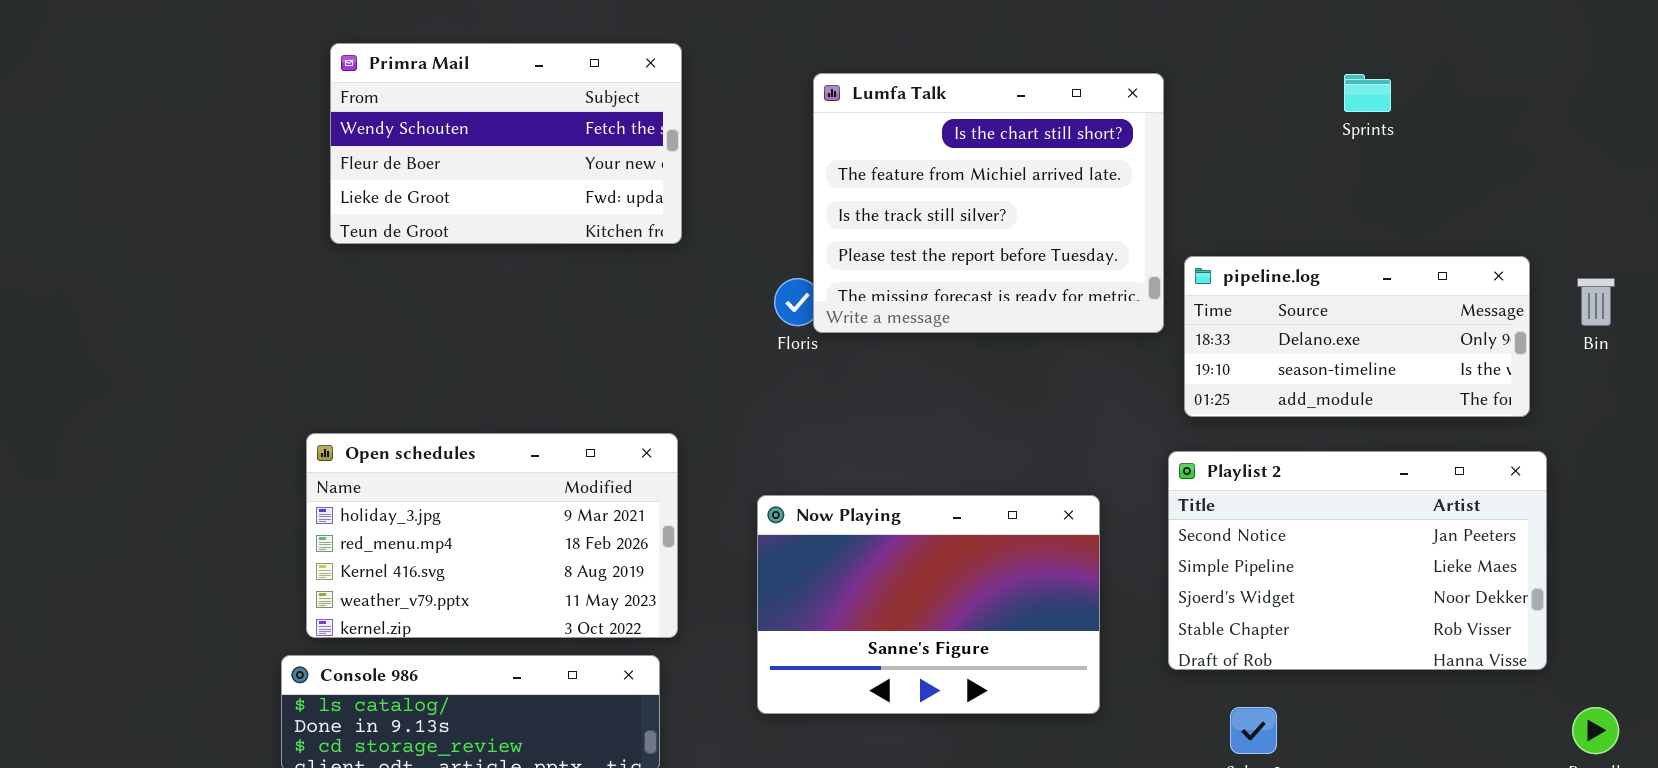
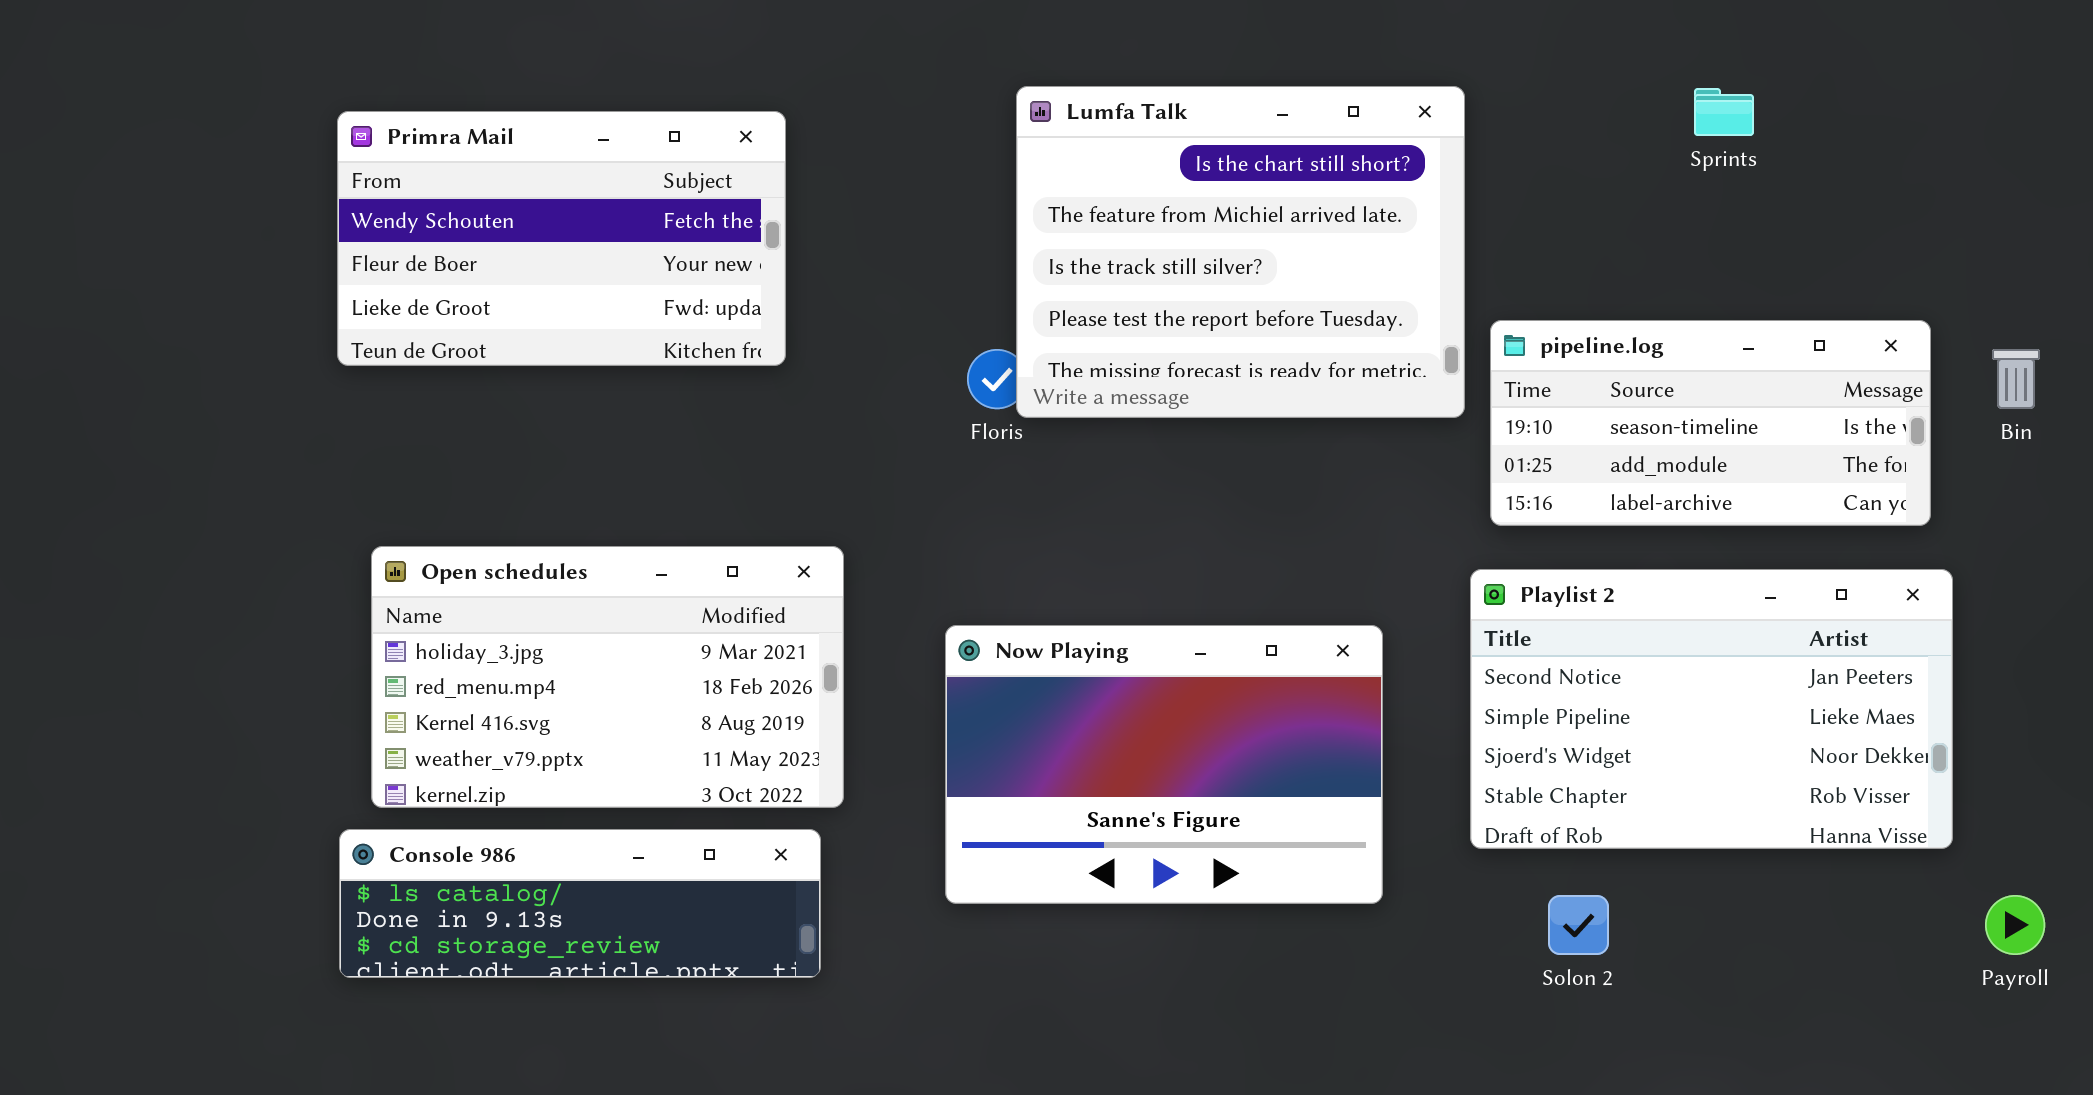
Primra Mail: [330,43,682,244] -> [337,111,786,366], moved
pipeline.log: [1184,256,1530,417] -> [1490,320,1931,526], scrolled down 1 row

